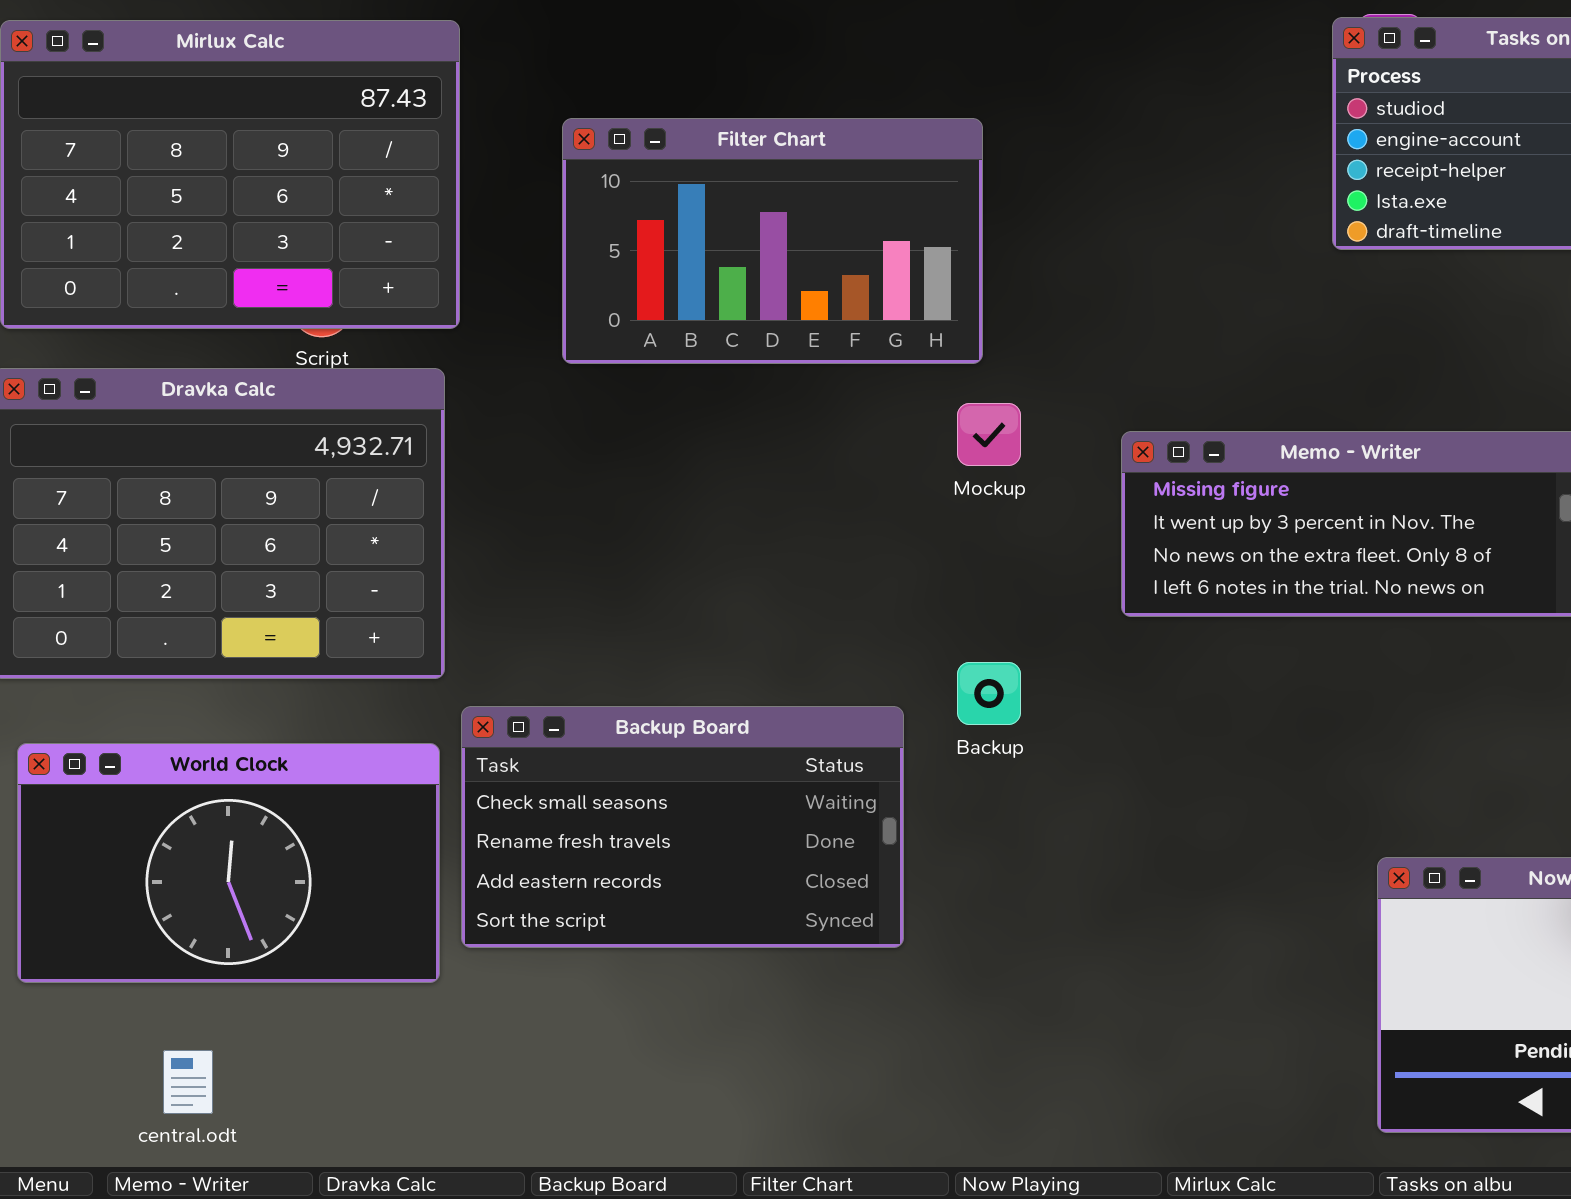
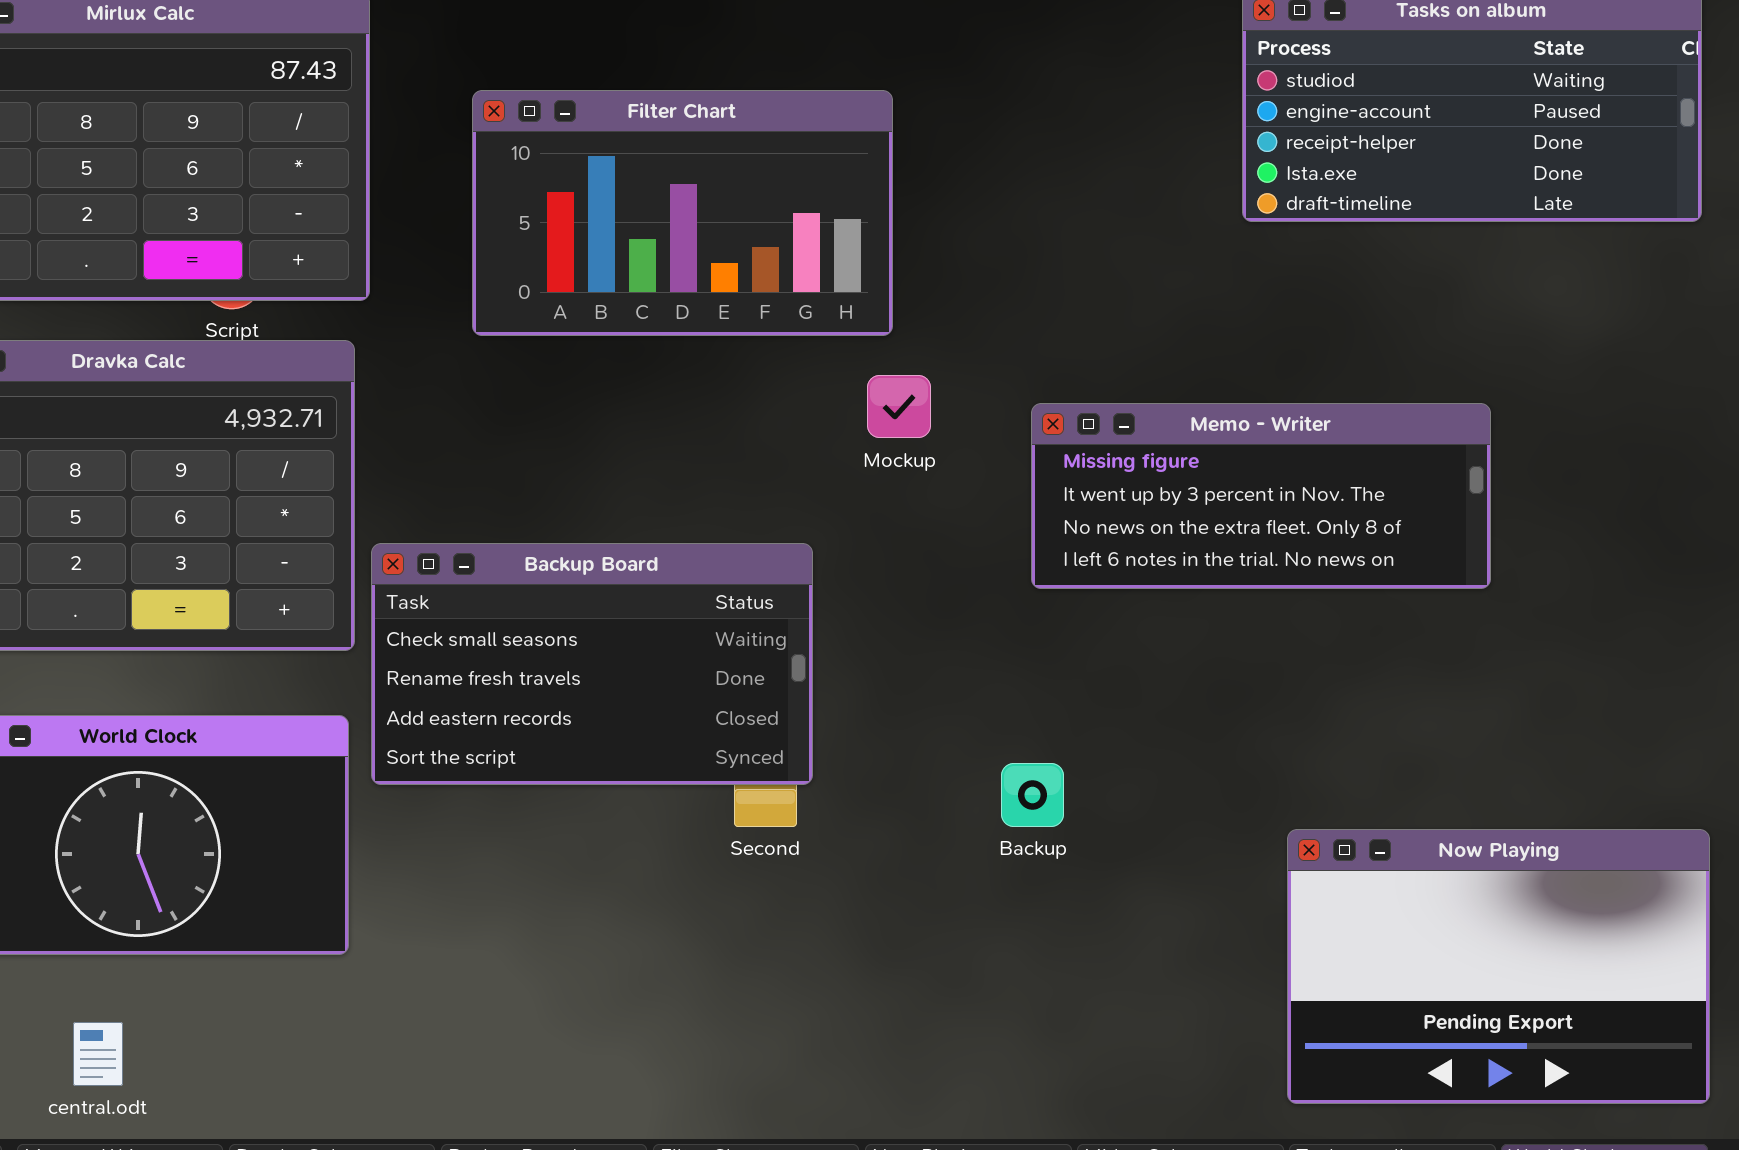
Backup: [957,662,1021,725] -> [1001,763,1064,827], moved
Backup Board: [461,706,904,948] -> [371,543,813,785], moved

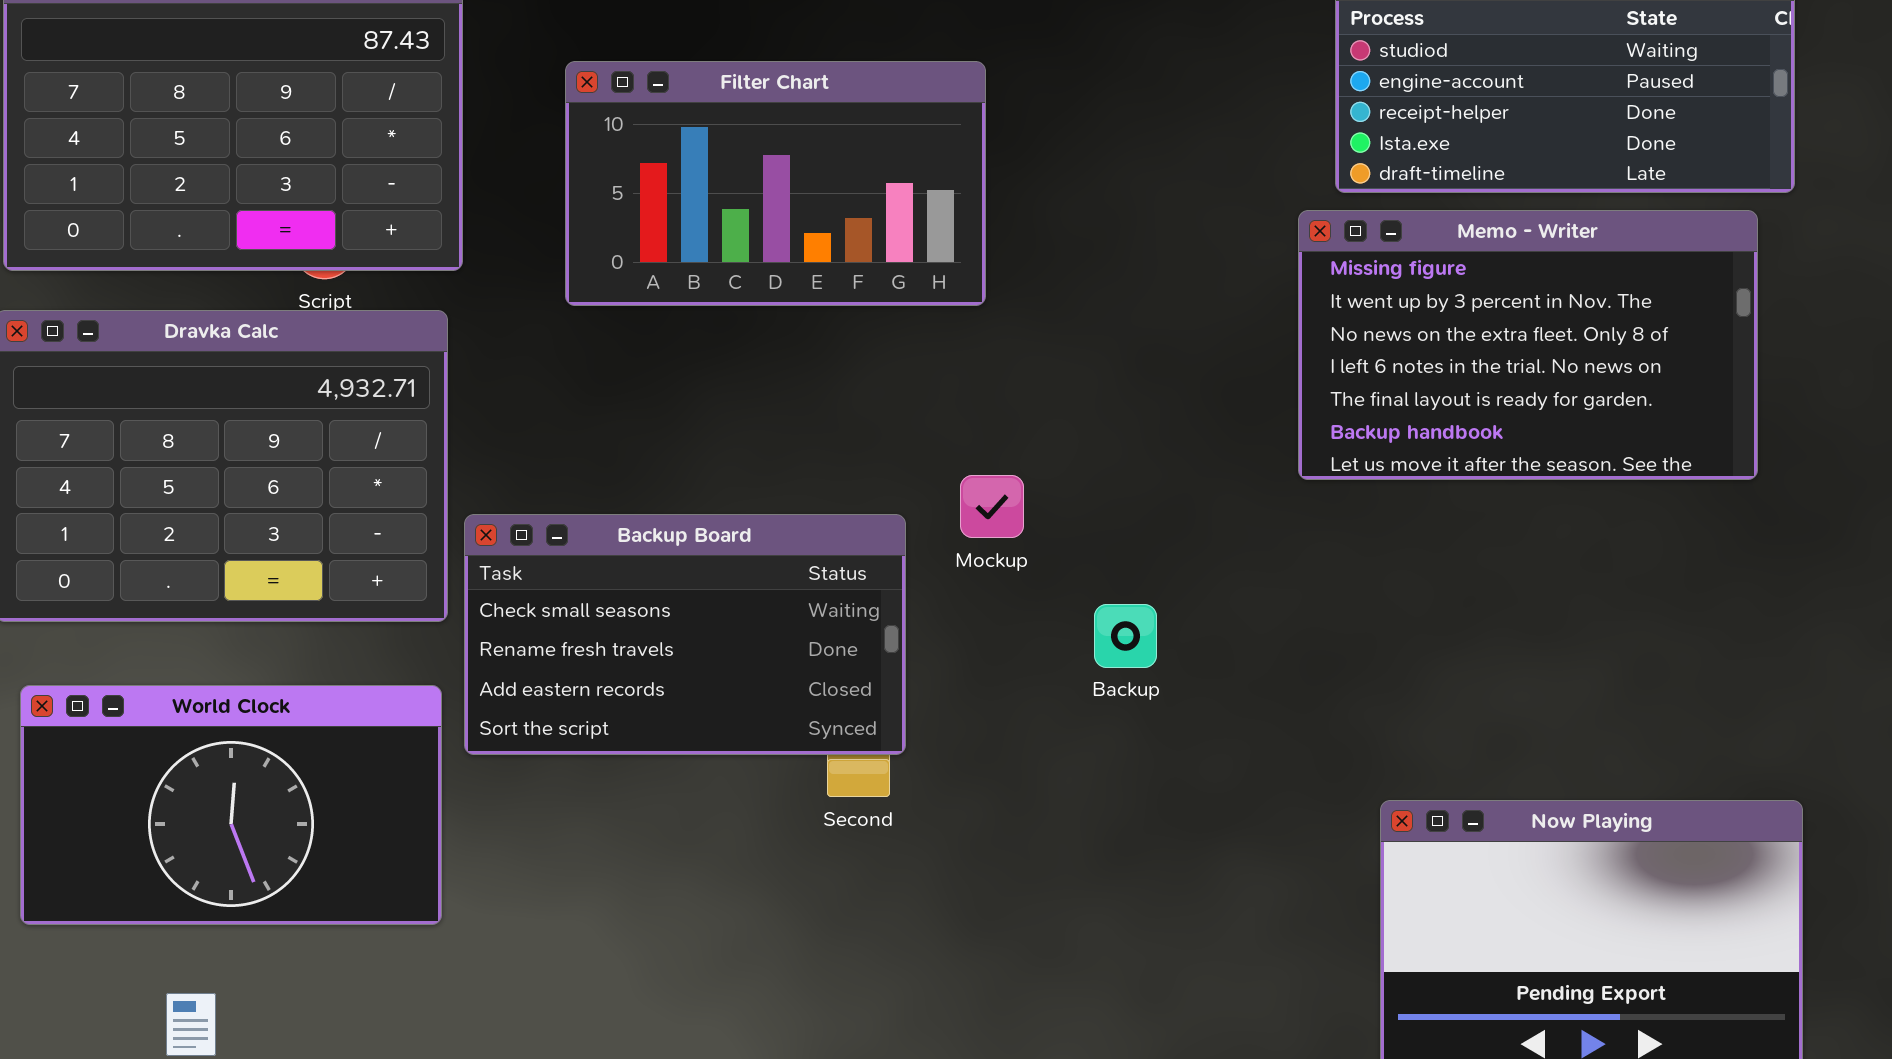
Mockup: [867,375,931,438] -> [960,475,1024,538], moved
Memo - Writer: [1031,403,1491,589] -> [1298,210,1758,480], moved, resized
Backup: [1001,763,1064,827] -> [1094,604,1157,668], moved

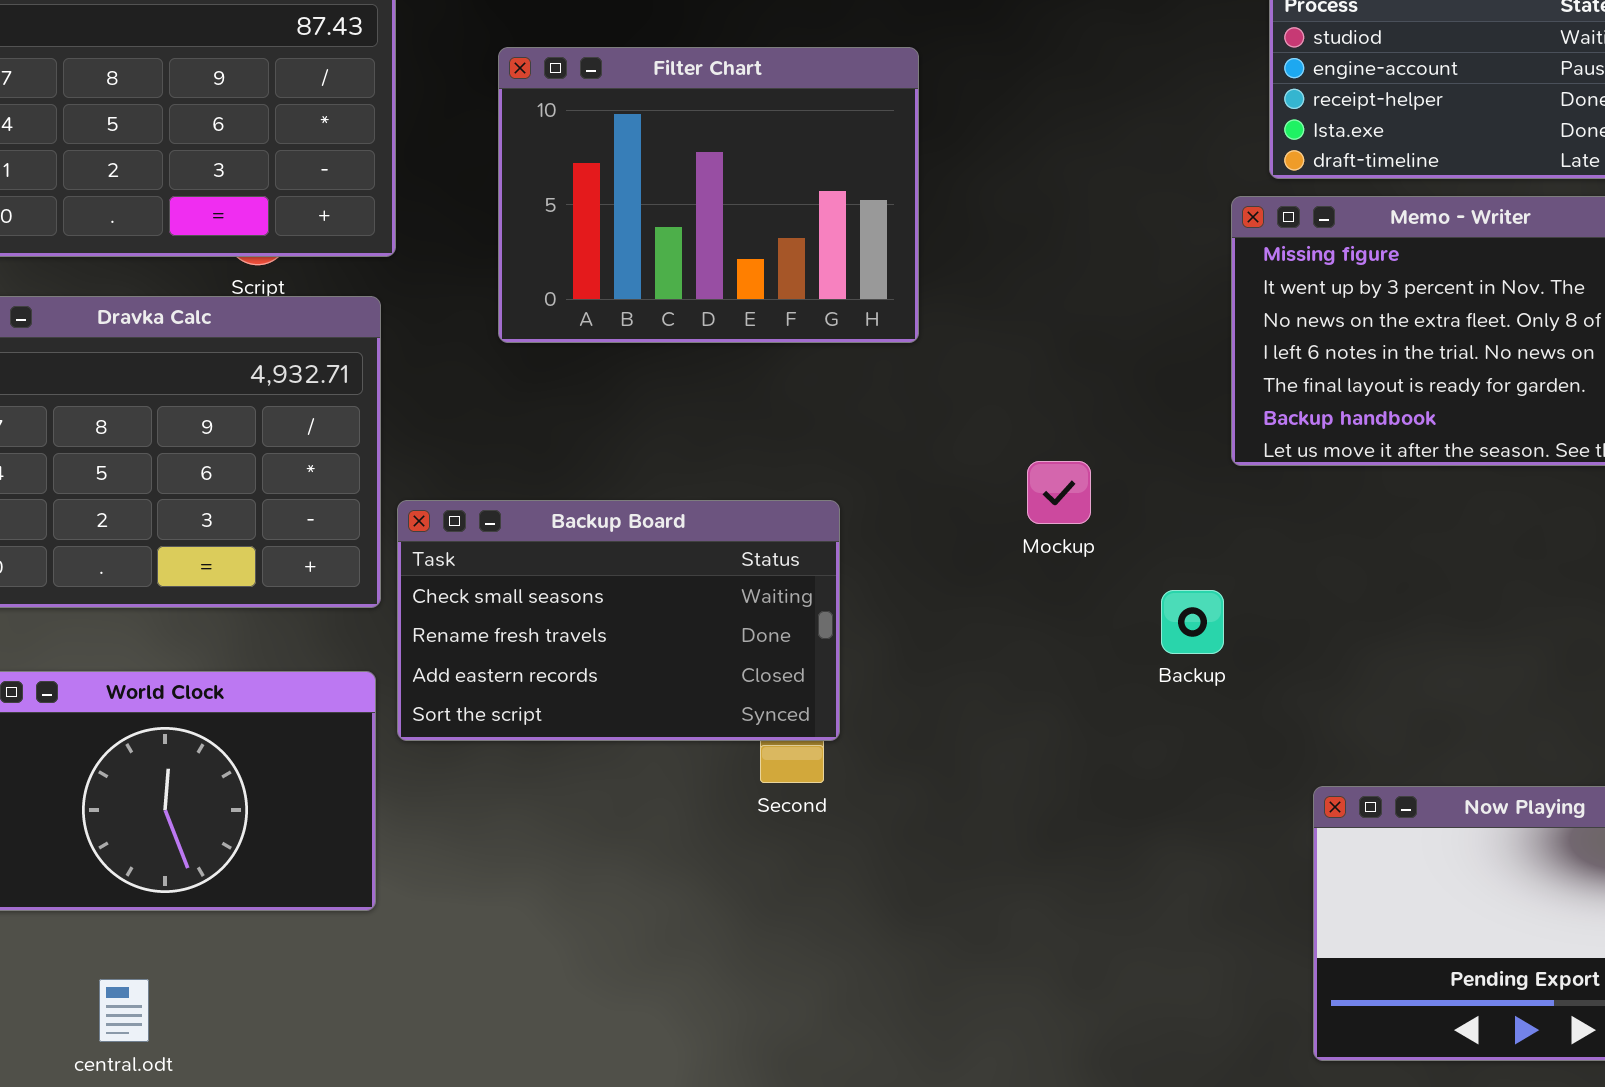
Filter Chart: [565,61,986,306] -> [498,47,919,343], resized
Mockup: [960,475,1024,538] -> [1027,461,1091,524], moved
Backup: [1094,604,1157,668] -> [1161,590,1224,654], moved

